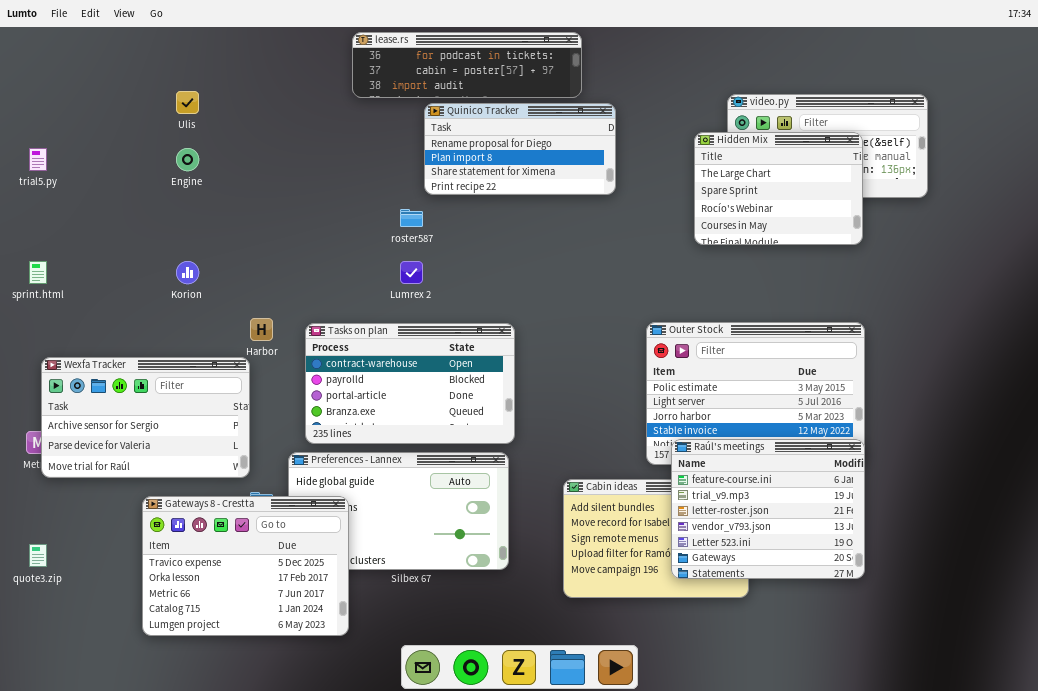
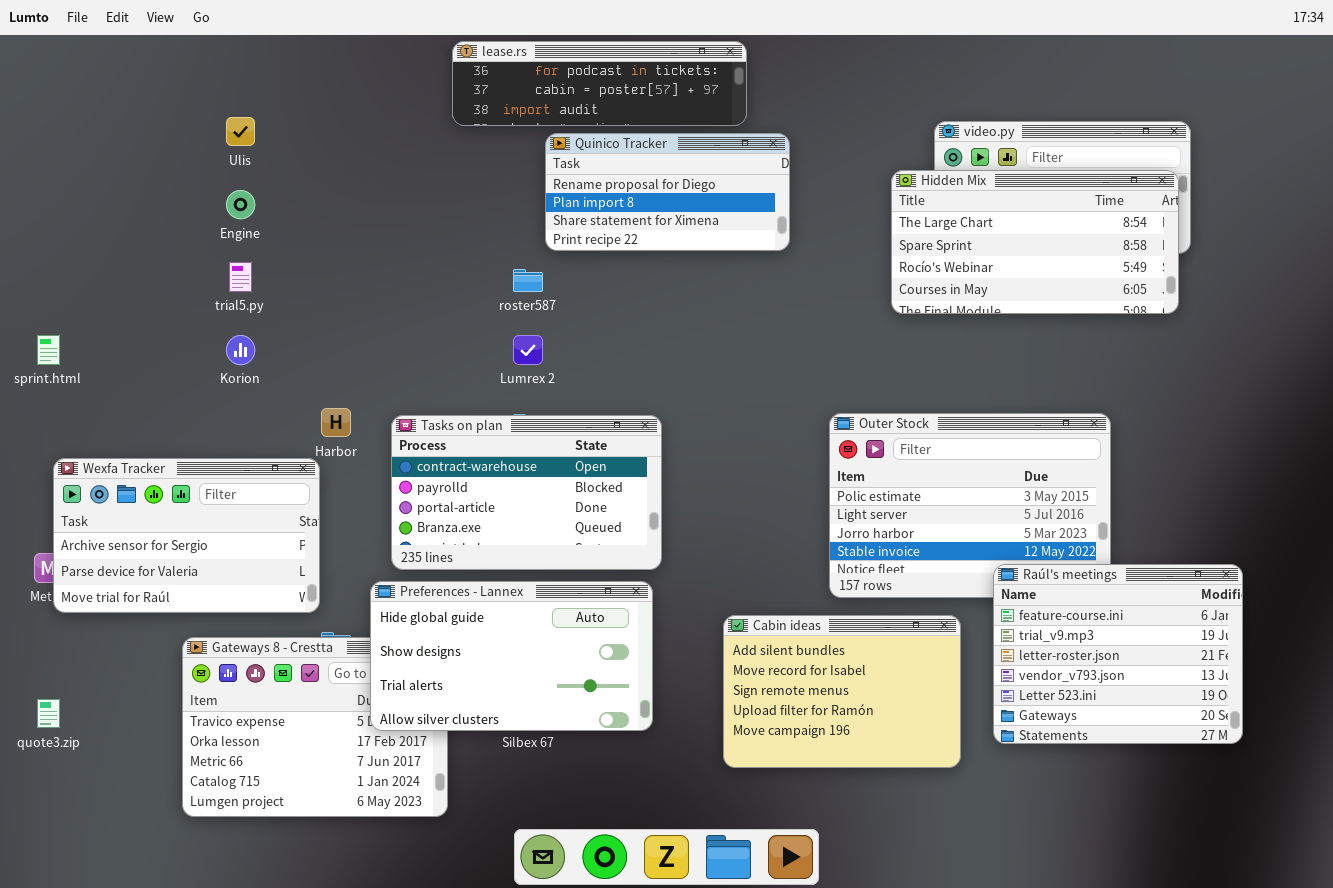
Hidden Mix: [694,132,863,245] -> [891,170,1179,314], resized
trial5.py: [29,148,47,171] -> [229,262,252,292], moved
Raúl's meetings: [671,439,865,579] -> [993,564,1243,744], moved
Preferences - Lannex: [288,452,509,570] -> [370,581,653,731], raised

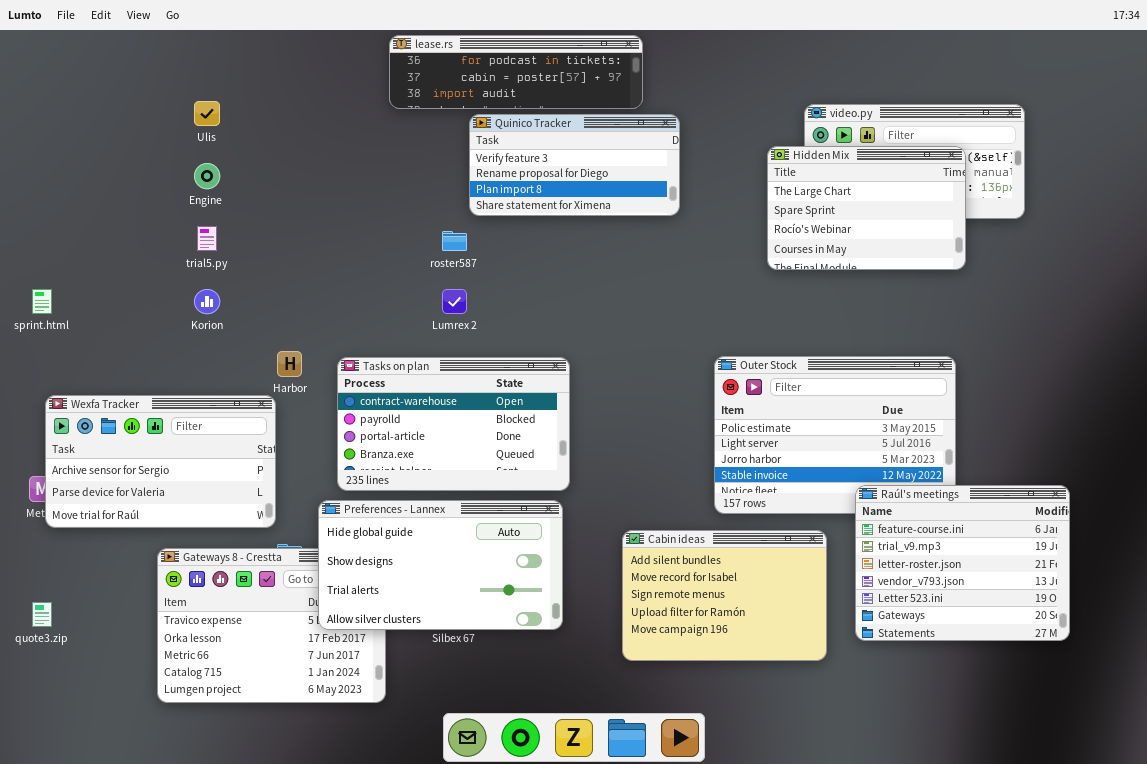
Quinico Tracker: [545,133,790,251] -> [469,114,680,216], scrolled up 1 row
Hidden Mix: [891,170,1179,314] -> [767,146,966,270], resized

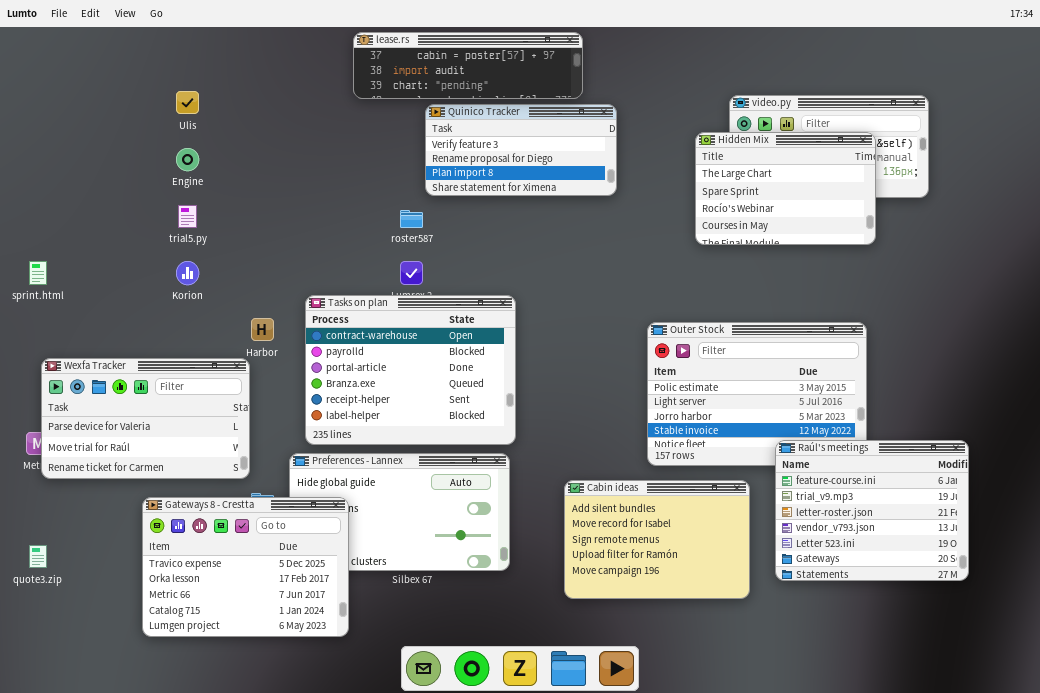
lease.rs: [389,35,643,109] -> [353,32,583,99], scrolled down 1 row
Tasks on plan: [337,357,570,491] -> [305,295,516,445], resized
Wexfa Tracker: [45,395,276,528] -> [41,358,250,479], scrolled down 1 row
Gateways 8 - Crestta: [157,548,386,703] -> [142,497,349,637], raised

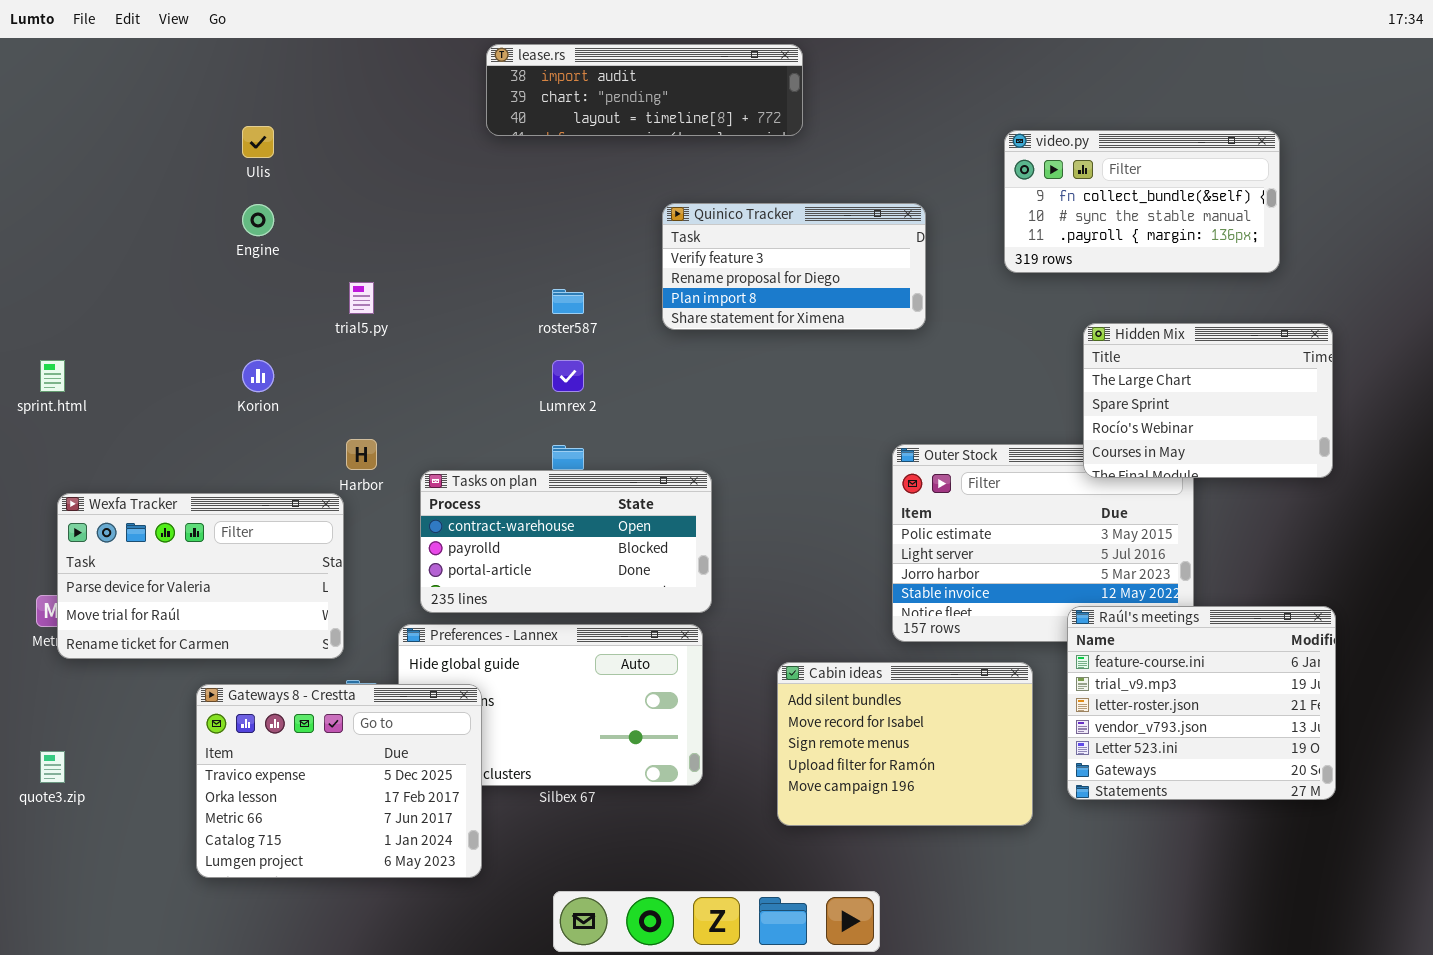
lease.rs: [353,32,583,99] -> [486,44,803,136], scrolled down 1 row
Quinico Tracker: [425,104,617,196] -> [662,203,926,330], moved
Hidden Mix: [695,132,876,245] -> [1083,323,1333,478], moved
trial5.py: [178,205,197,228] -> [349,282,374,314], moved
Tasks on plan: [305,295,516,445] -> [420,470,712,613], resized

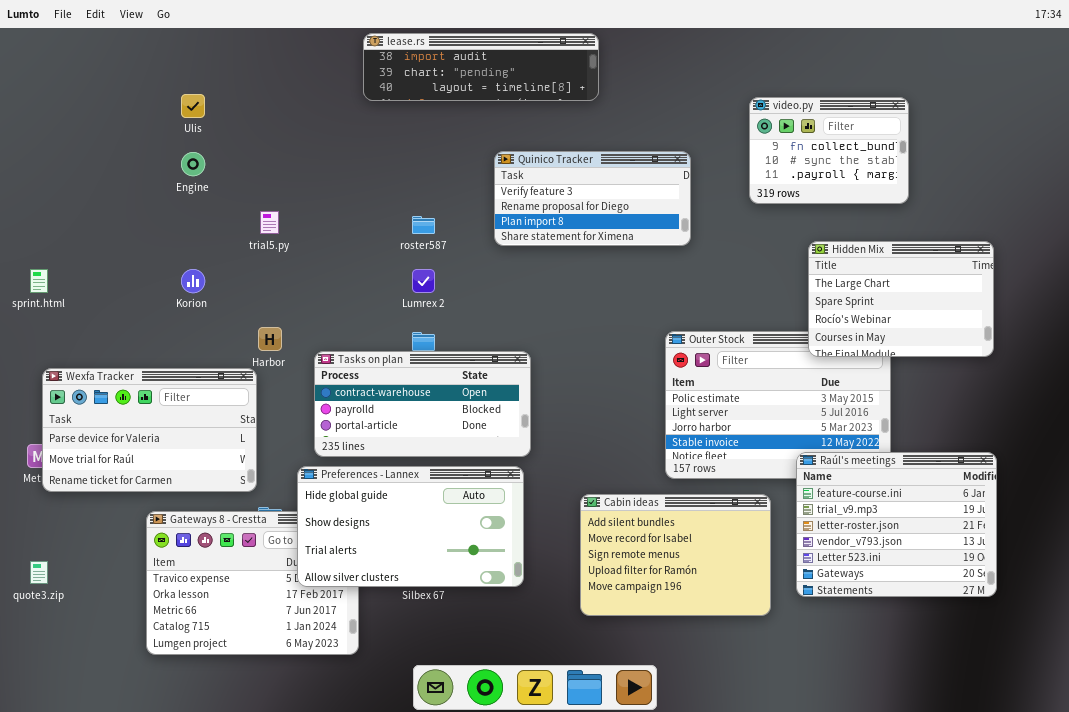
video.py: [1004,130,1280,273] -> [749,97,909,204], resized
Preferences - Lannex: [398,624,703,786] -> [297,466,524,587], raised

